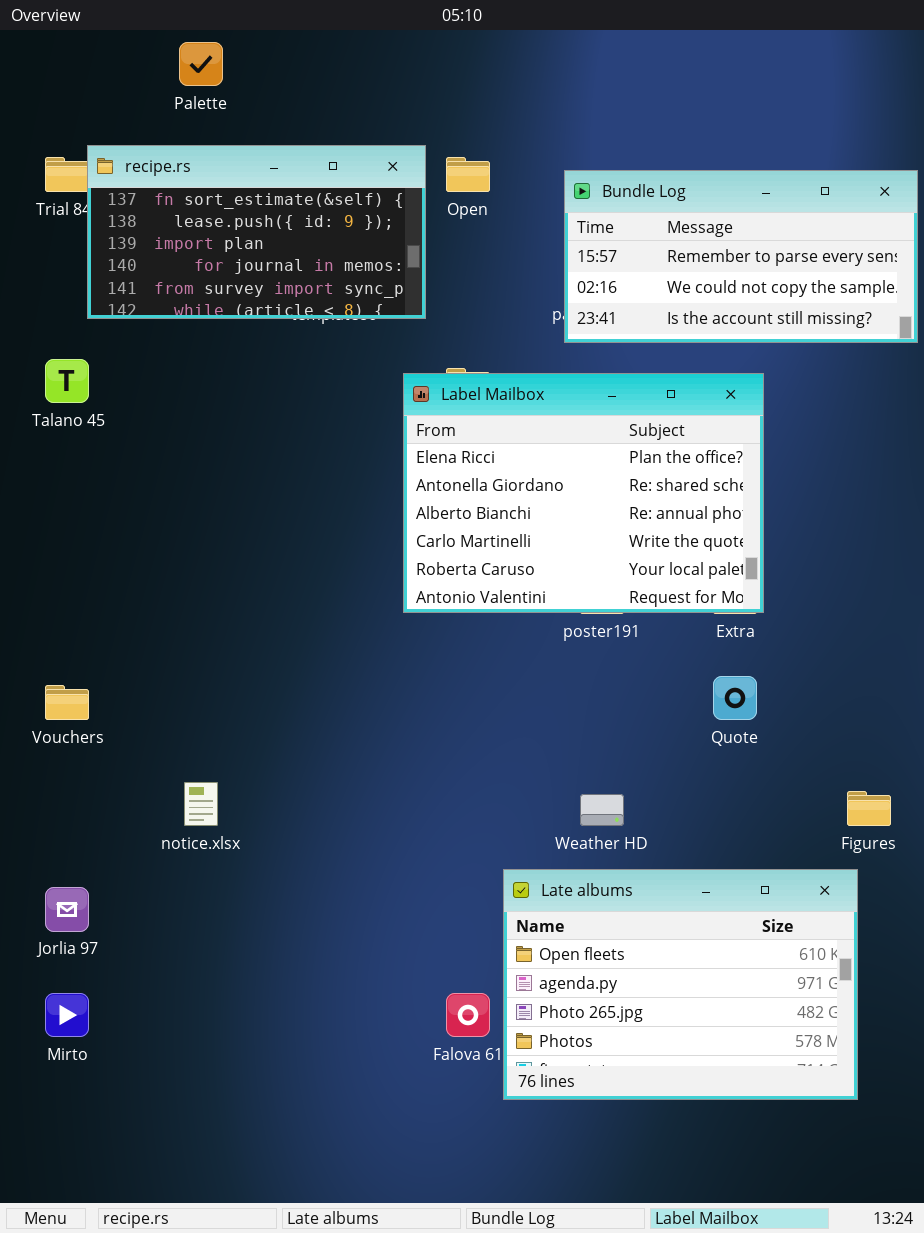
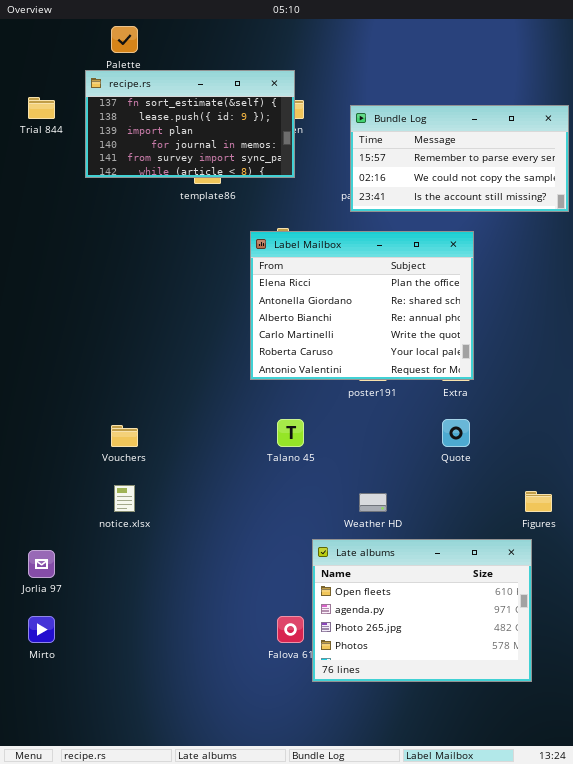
recipe.rs: [87,145,426,319] -> [85,70,295,178], moved
Talano 45: [45,359,89,403] -> [277,419,304,447], moved
Vouchers: [45,685,89,720] -> [111,425,138,447], moved

